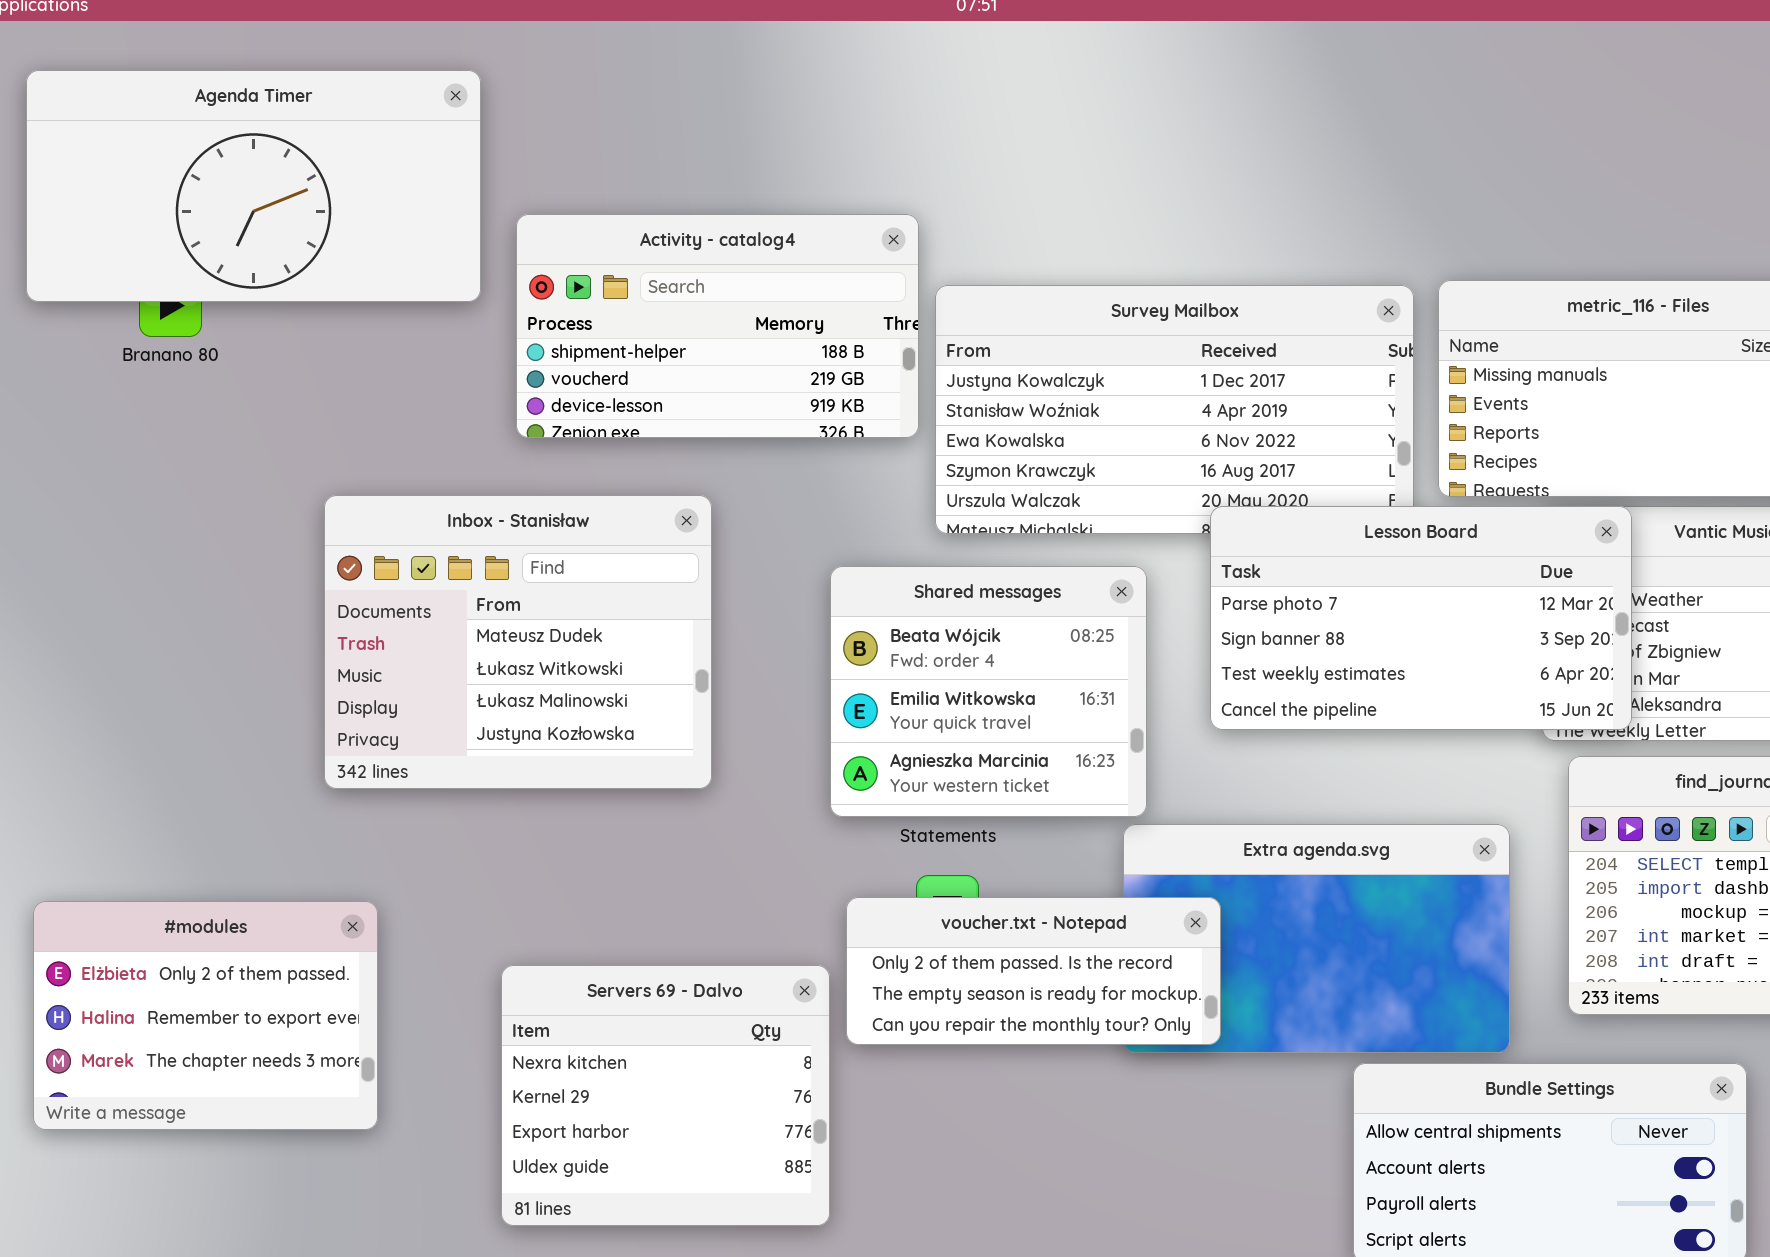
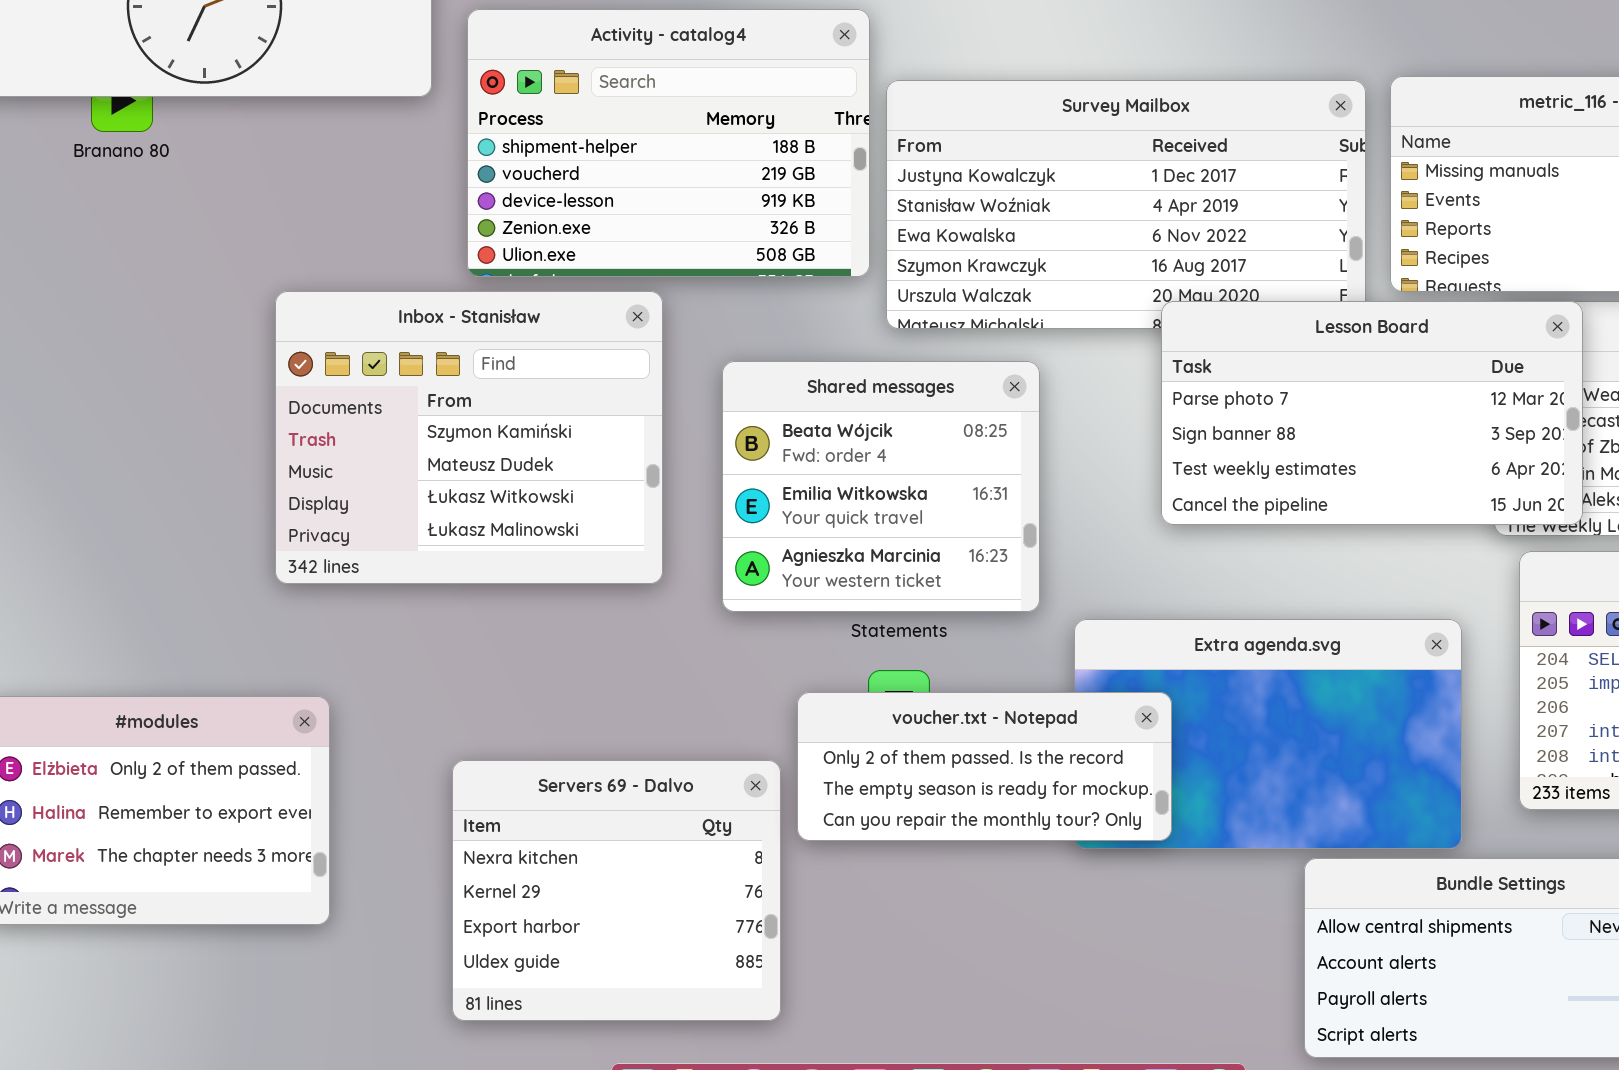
Activity - catalog4: [516,214,919,438] -> [467,9,870,277], resized
Inbox - Stanisław: [324,495,712,789] -> [275,291,663,584], scrolled up 1 row
Shared messages: [830,566,1147,817] -> [722,361,1040,612], moved

